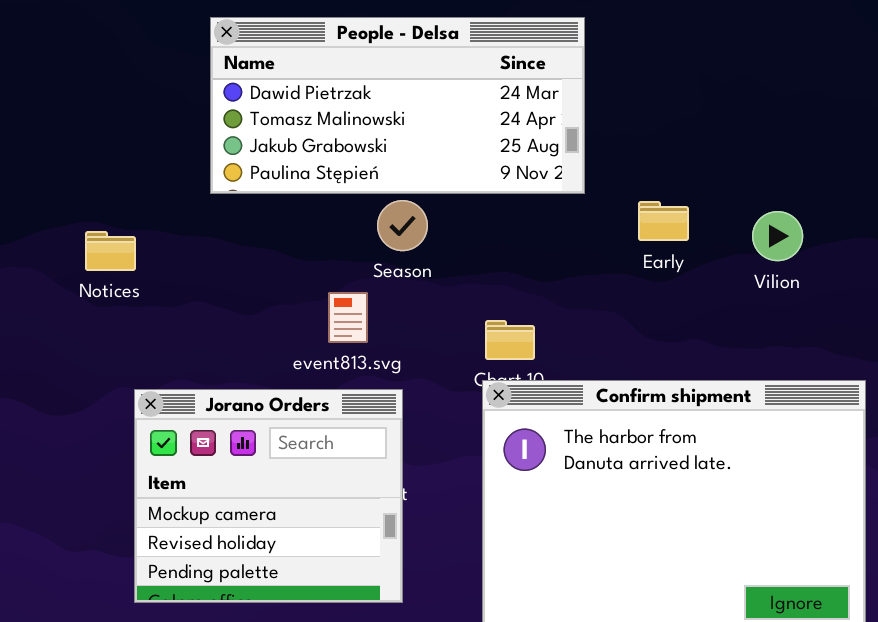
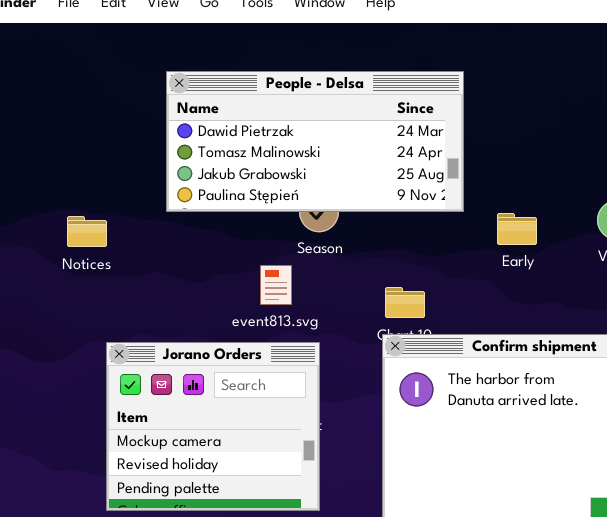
People - Delsa: [210,17,585,194] -> [166,71,464,212], moved
Early: [638,201,689,241] -> [497,213,537,245], moved

